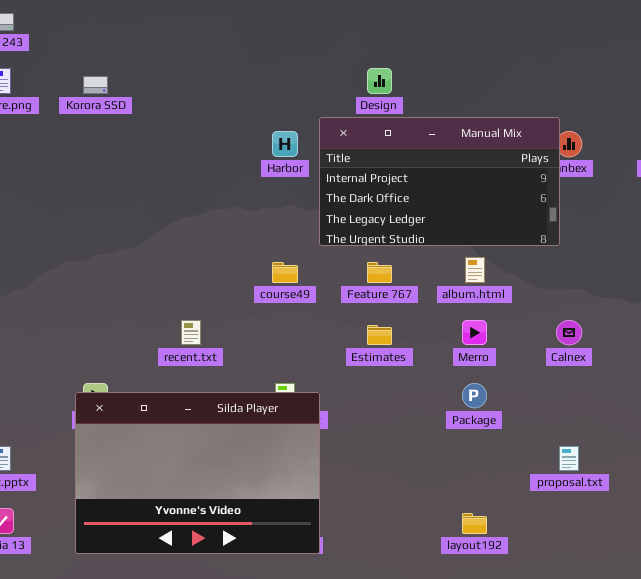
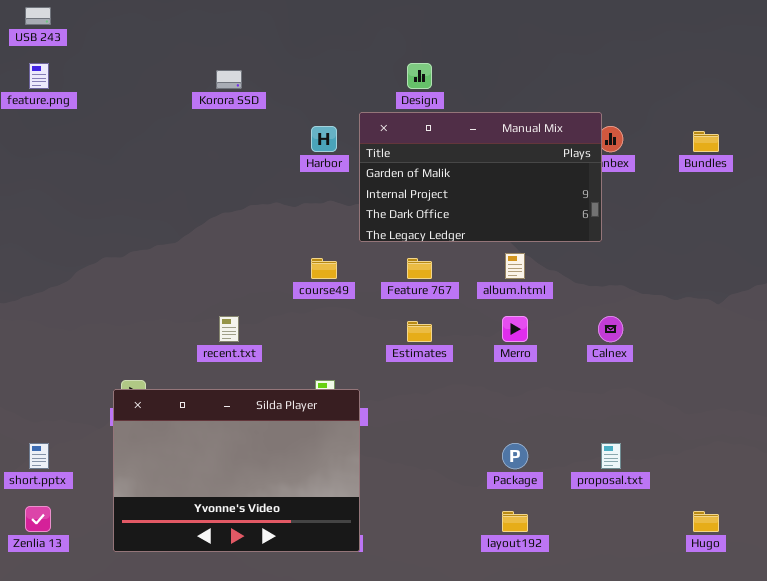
Korora SSD: [83,76,108,94] -> [216,70,242,89], moved
Manual Mix: [319,117,560,246] -> [359,112,602,242], scrolled up 1 row
Package: [462,383,487,408] -> [502,443,528,469], moved

